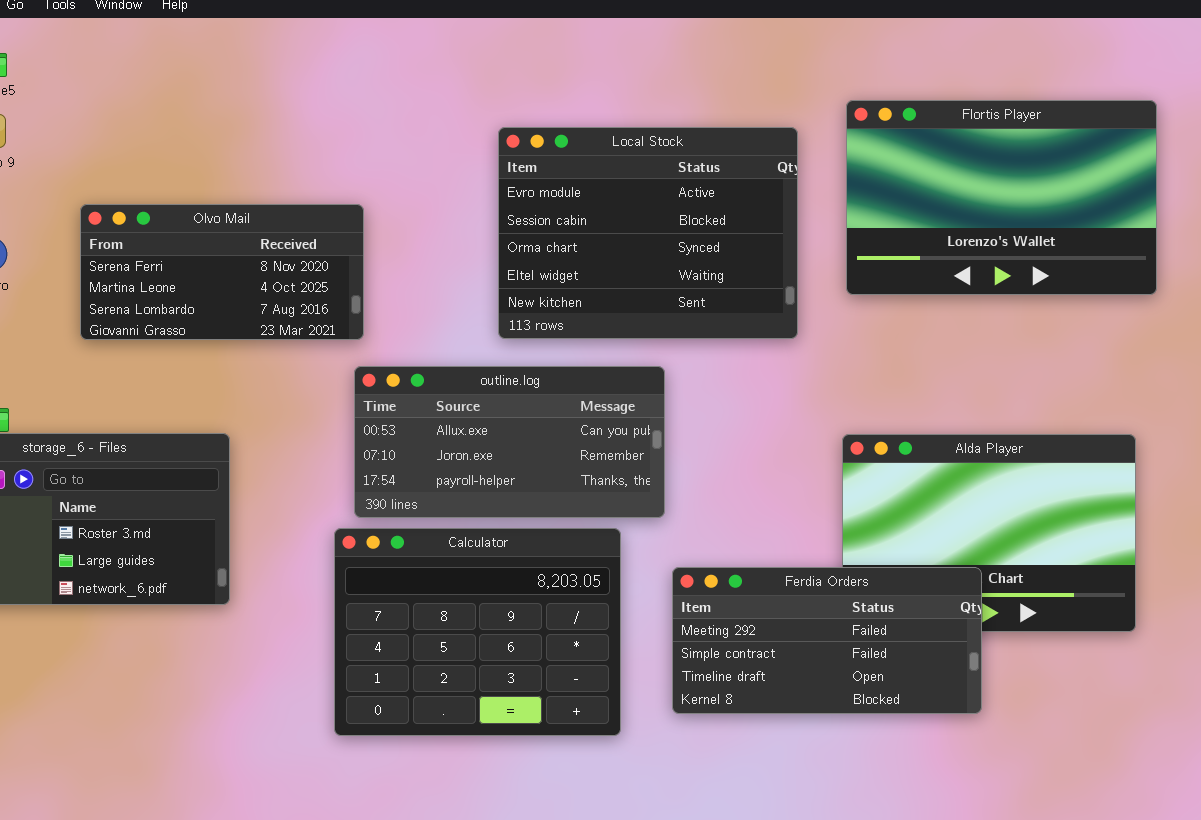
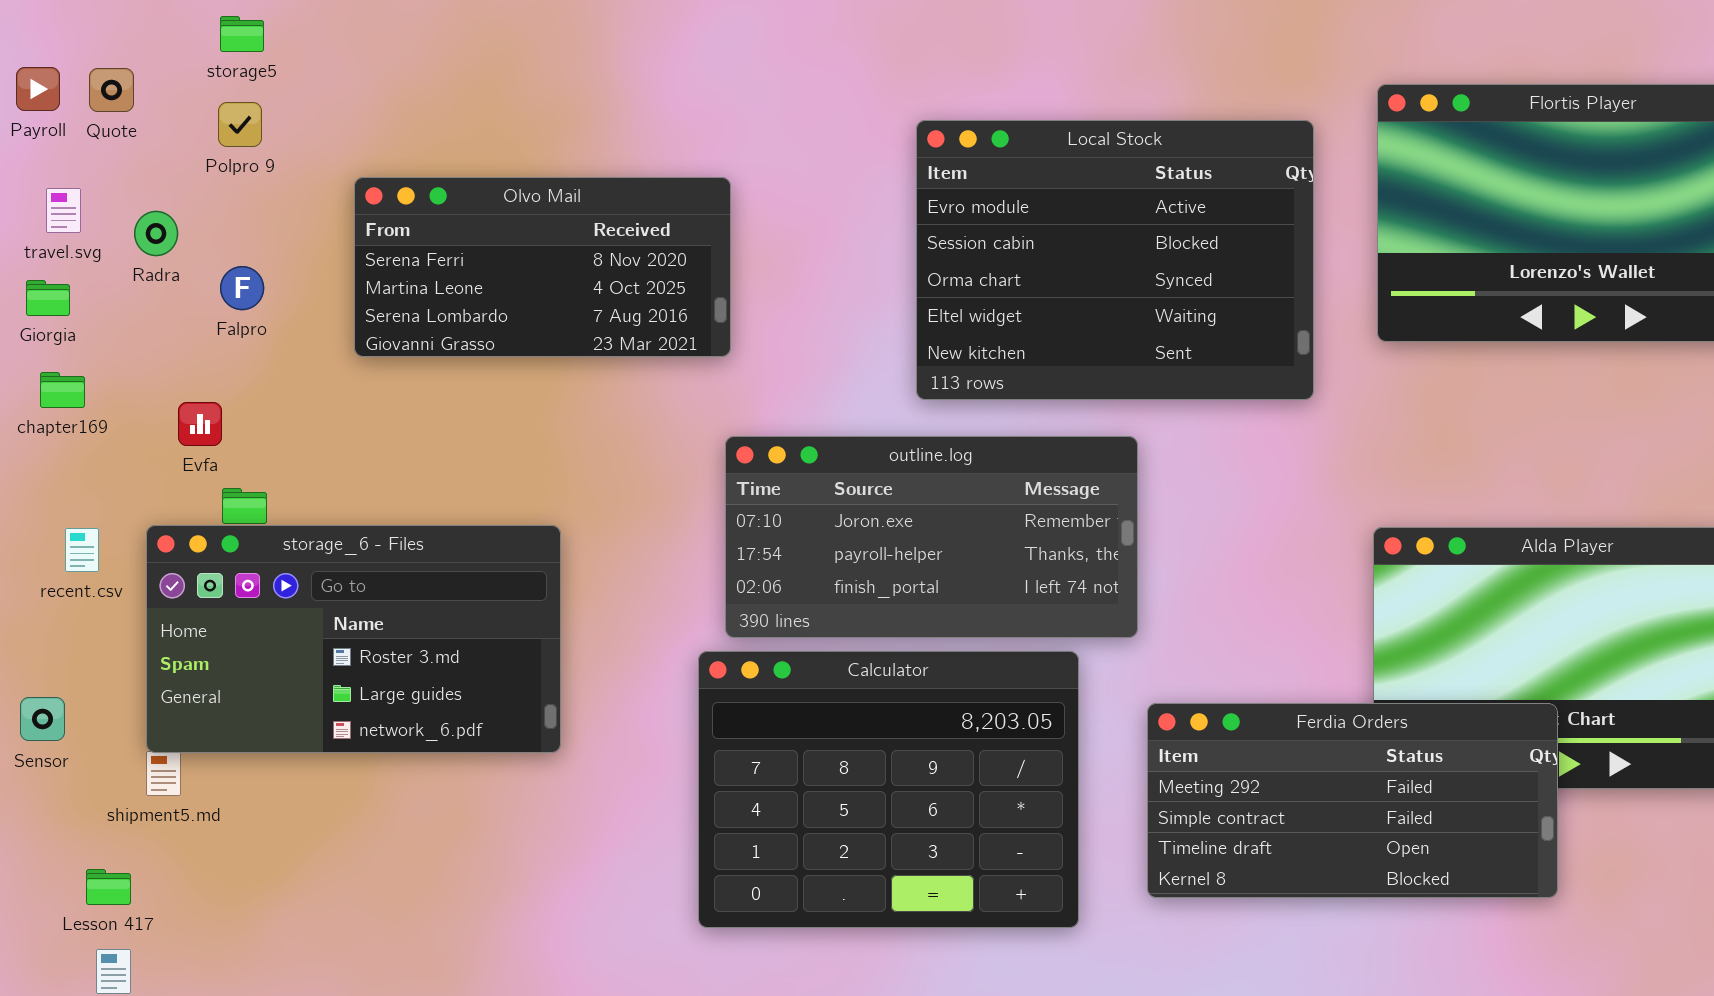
Olvo Mail: [80,204,364,340] -> [354,177,731,357], moved
outline.log: [354,366,665,518] -> [725,436,1138,638], scrolled down 1 row

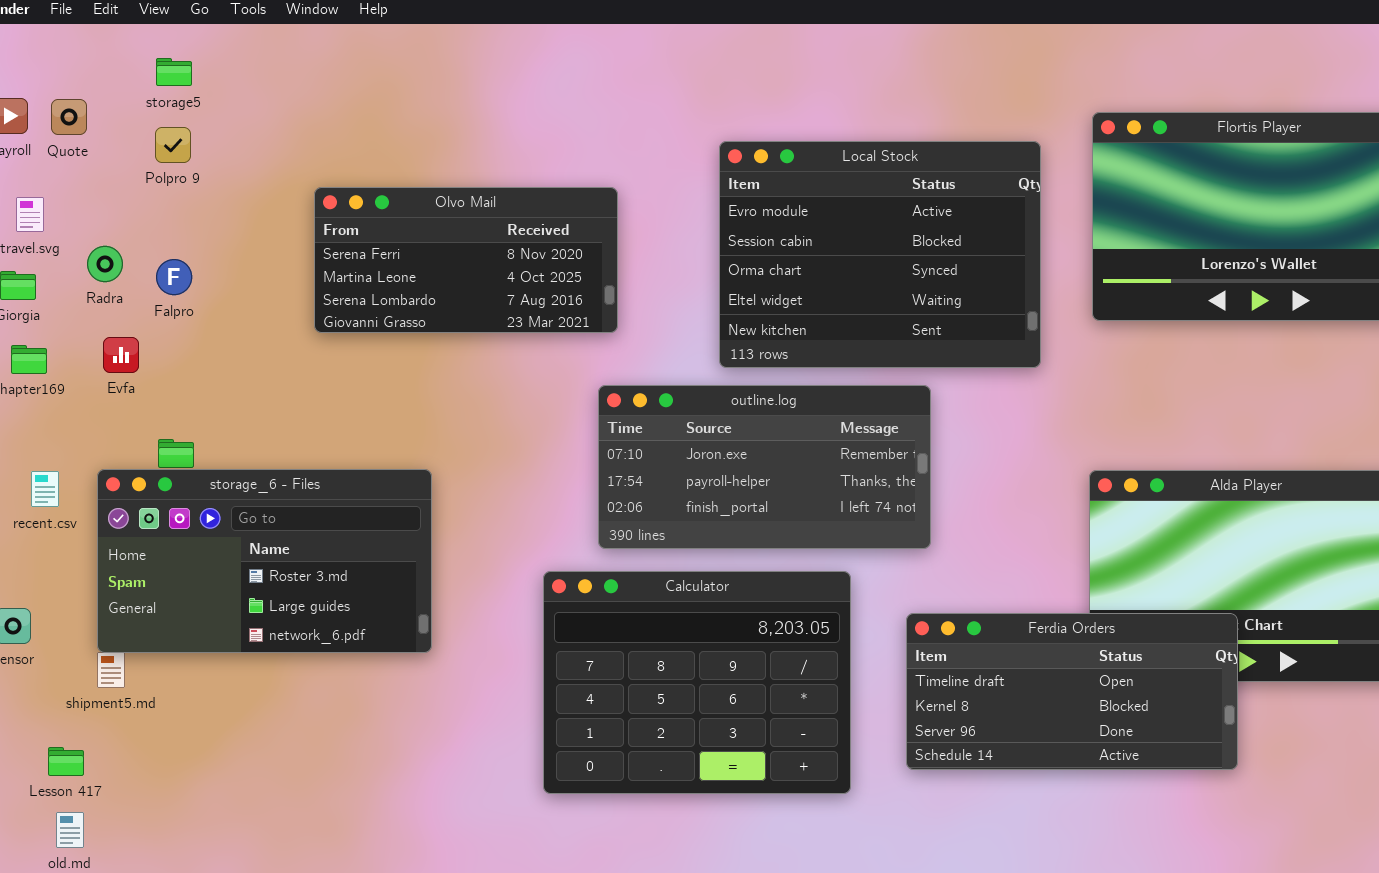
Olvo Mail: [354,177,731,357] -> [314,187,618,333], moved
Radra: [134,211,178,256] -> [87,246,123,282], moved
Evfa: [178,402,222,446] -> [103,337,139,373], moved
outline.log: [725,436,1138,638] -> [598,385,931,549], moved
Ferdia Orders: [1147,703,1558,898] -> [906,613,1238,770], scrolled down 2 rows

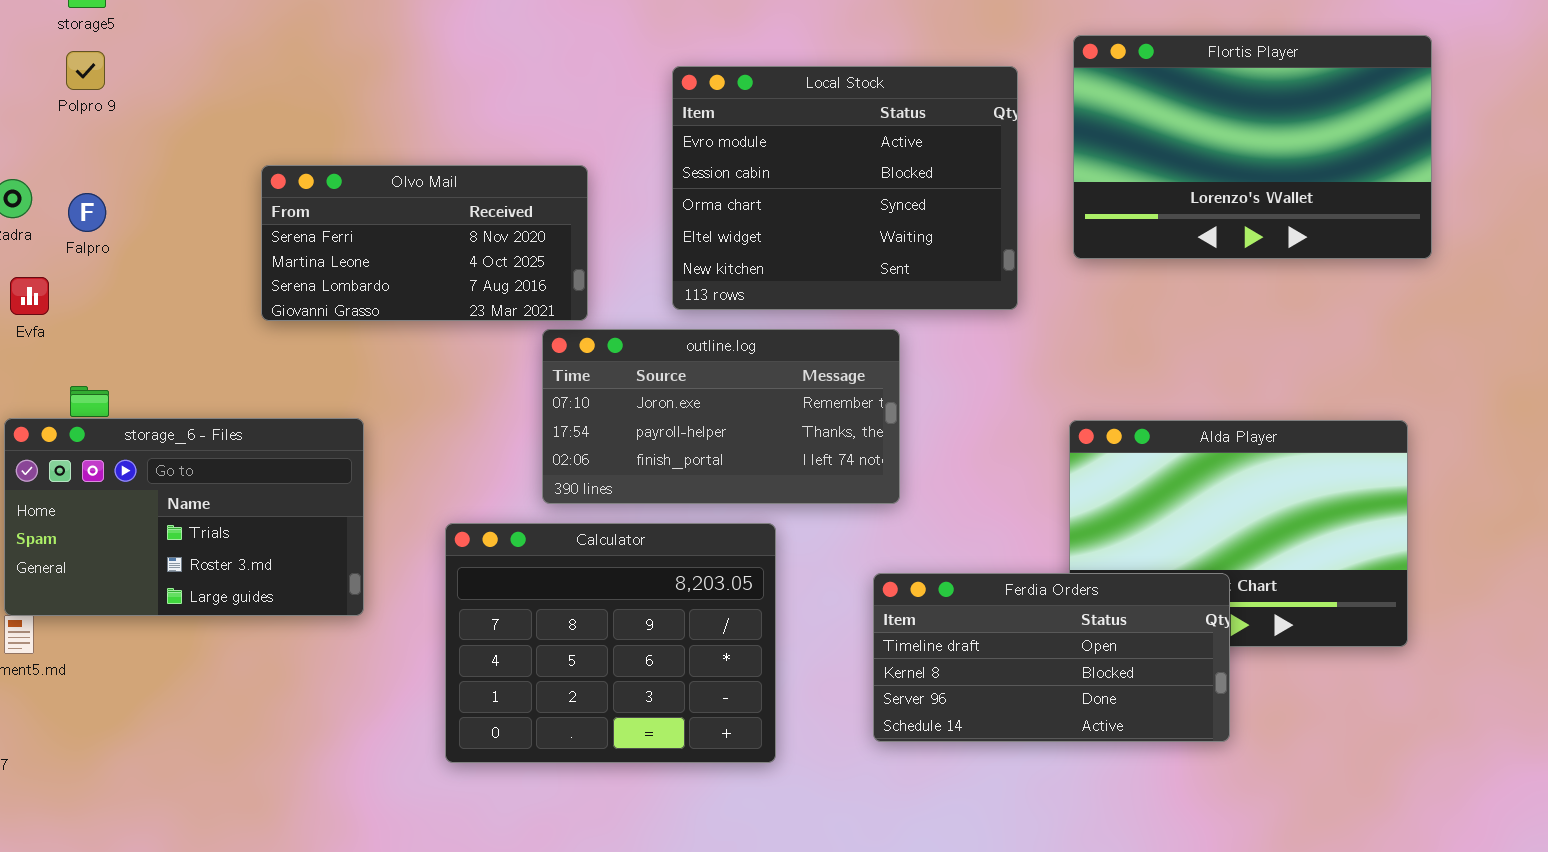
Olvo Mail: [314,187,618,333] -> [261,165,588,321], moved
storage_6 - Files: [97,469,432,653] -> [4,418,364,616], scrolled up 1 row
Calculator: [543,571,851,794] -> [445,523,776,763], moved

